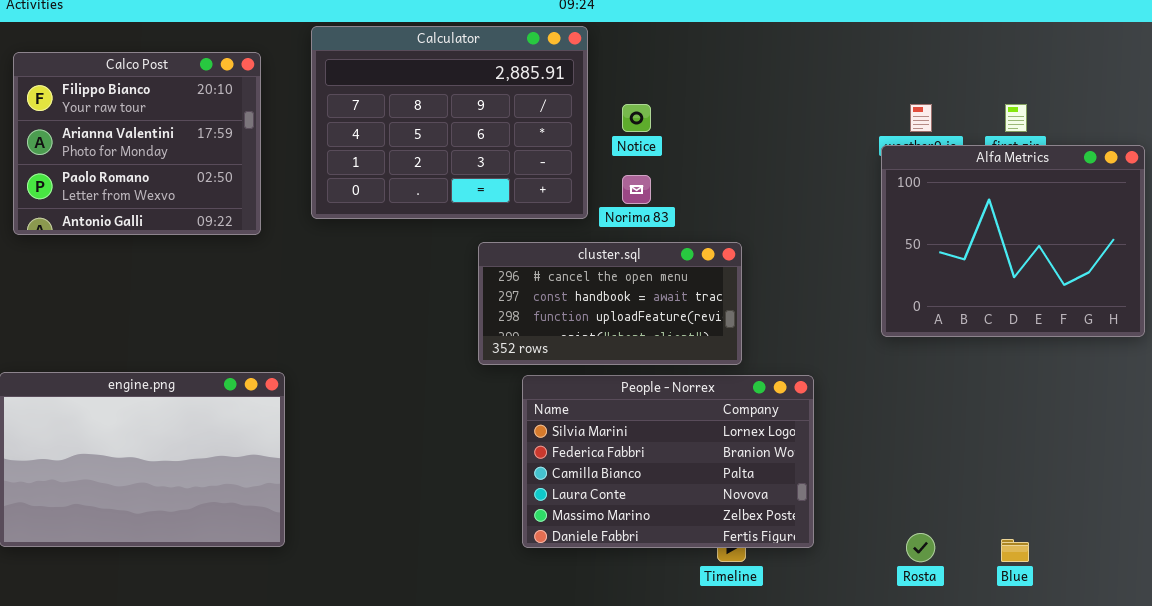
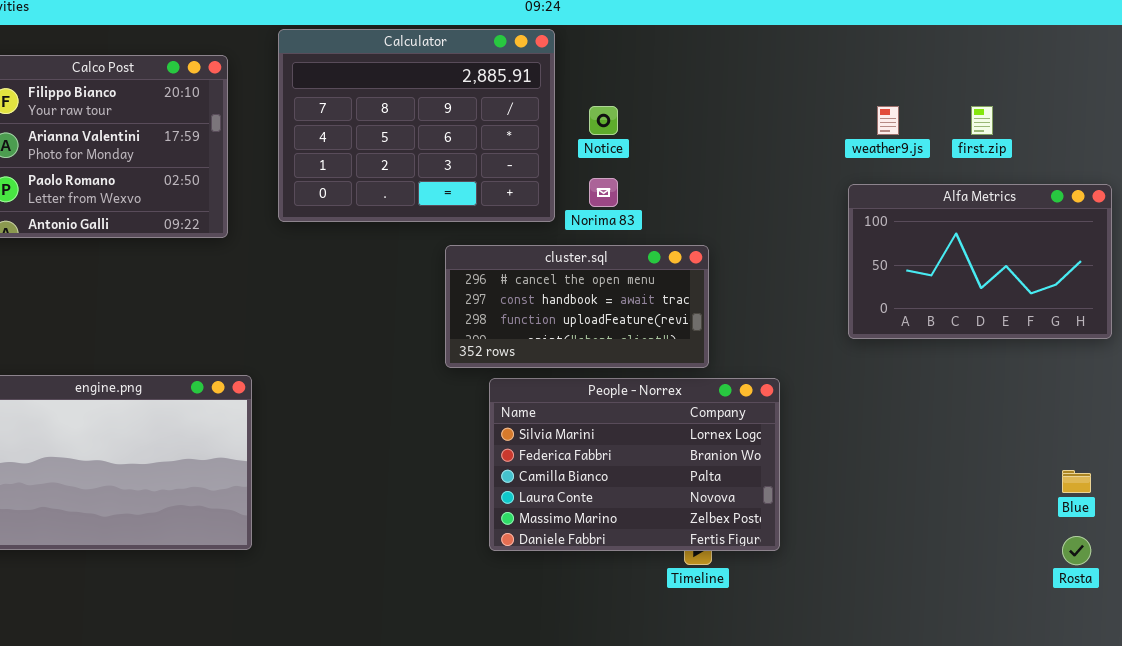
Alfa Metrics: [881,145,1145,337] -> [848,184,1112,339], resized
Rosta: [906,533,935,562] -> [1062,536,1091,565], moved
Blue: [1001,539,1029,562] -> [1062,470,1091,493], moved

